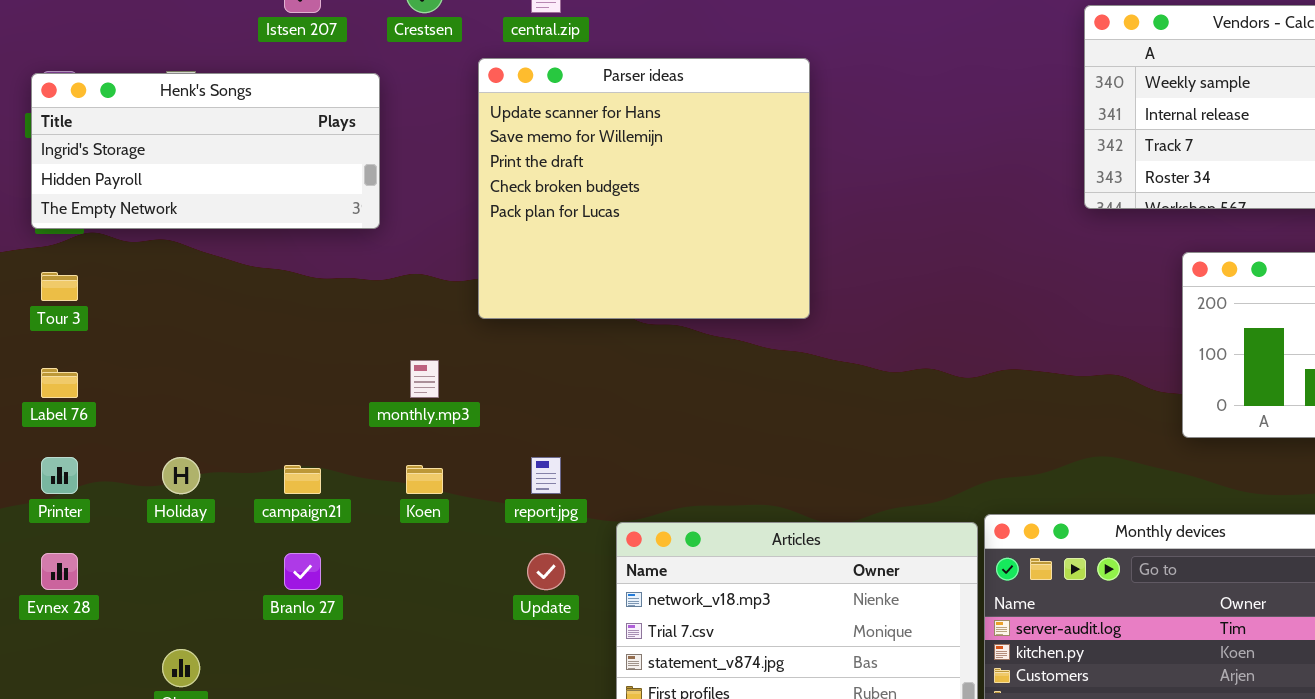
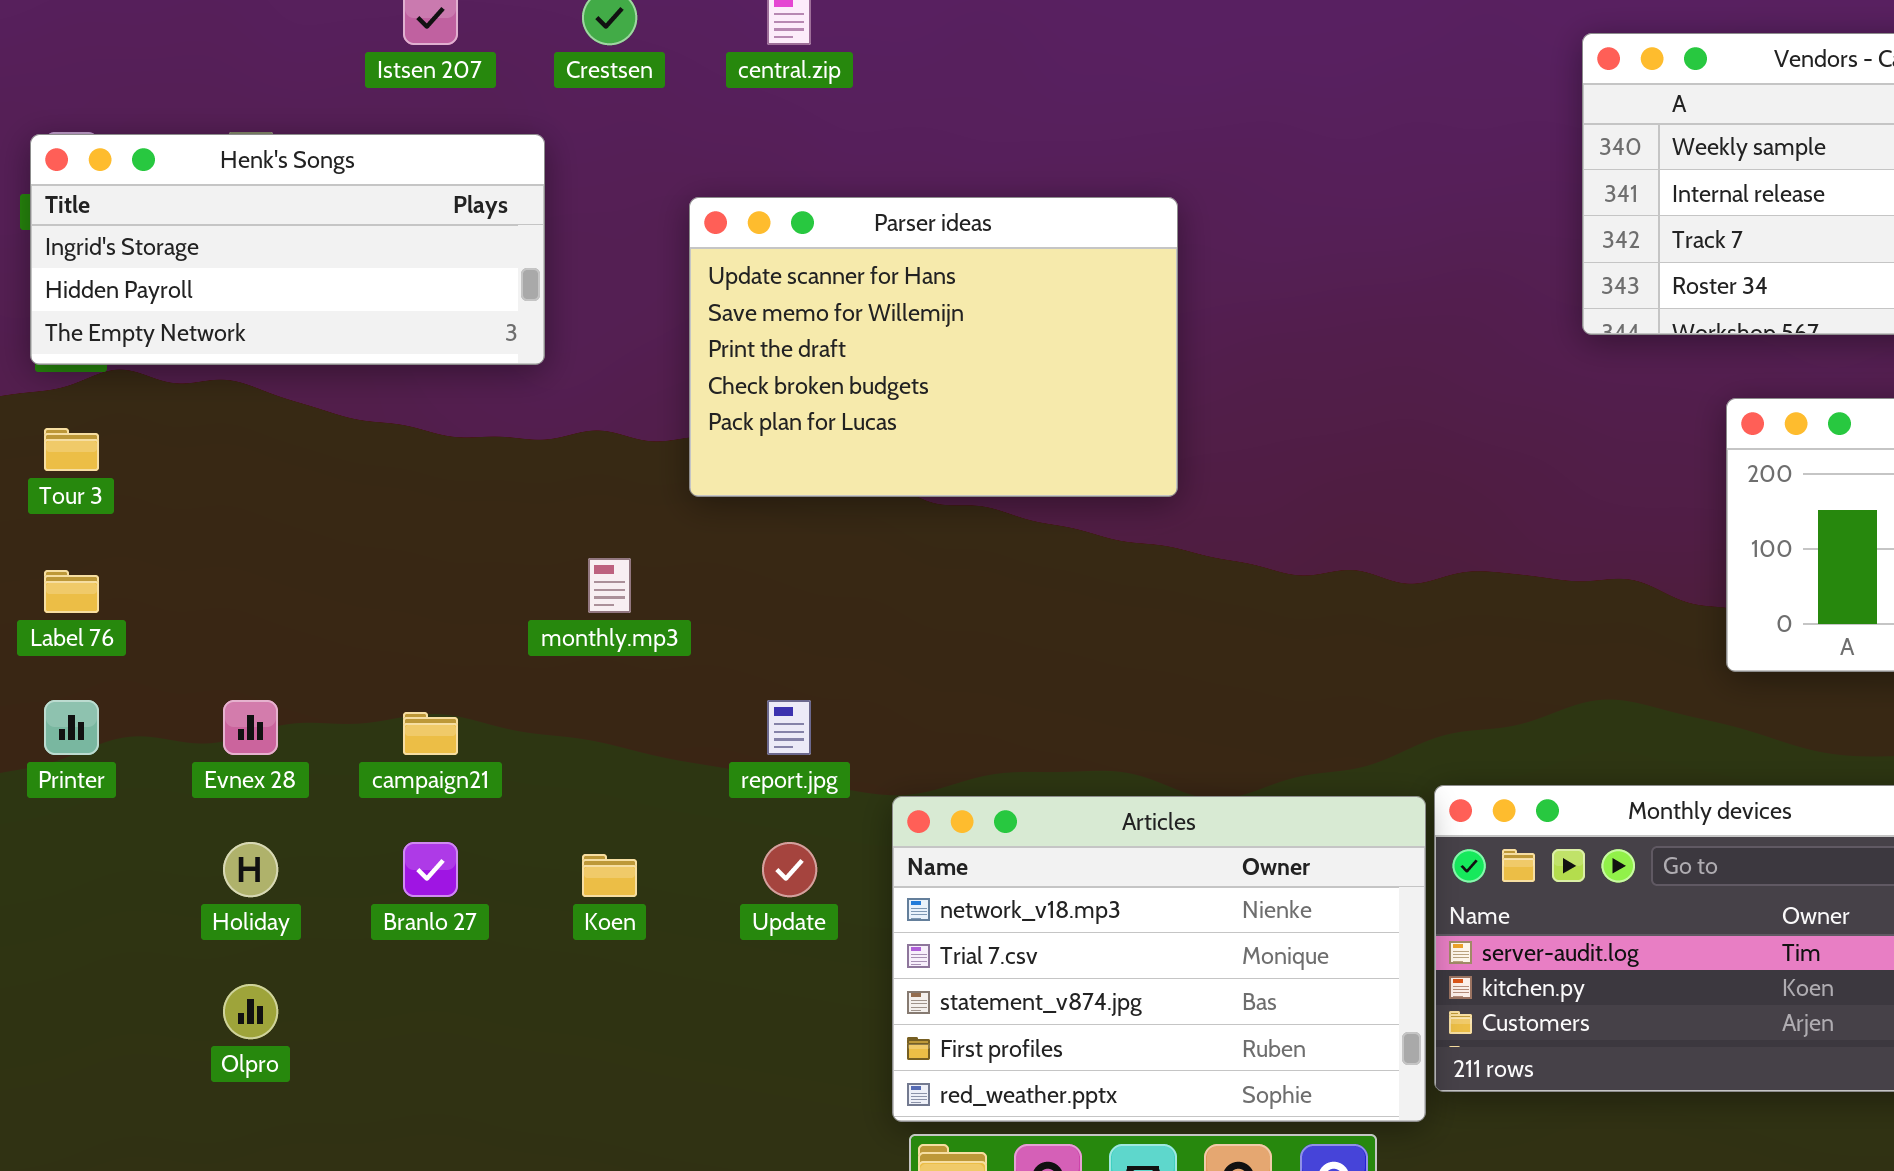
Parser ideas: [478,58,810,319] -> [689,197,1178,497], resized
Holiday: [162,457,200,494] -> [223,842,278,897], moved
Koen: [406,465,443,494] -> [582,854,637,897], moved
Evnex 28: [41,553,78,590] -> [223,700,278,755], moved

